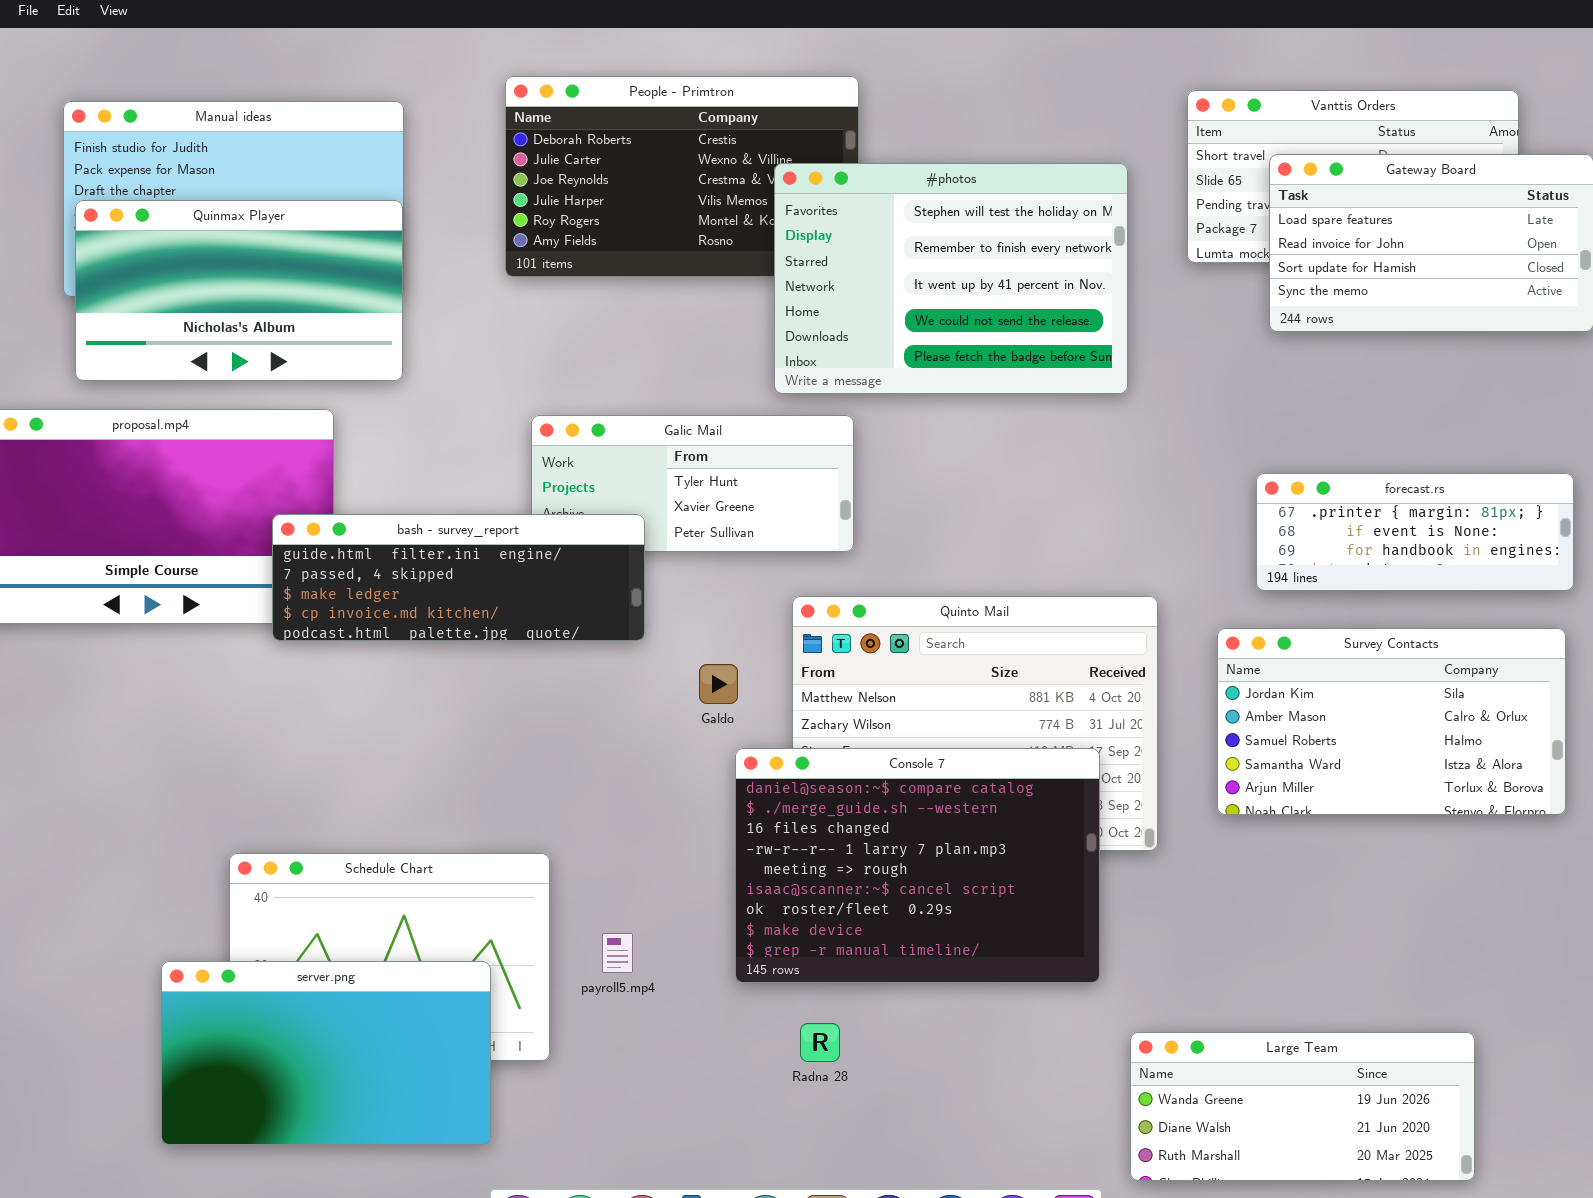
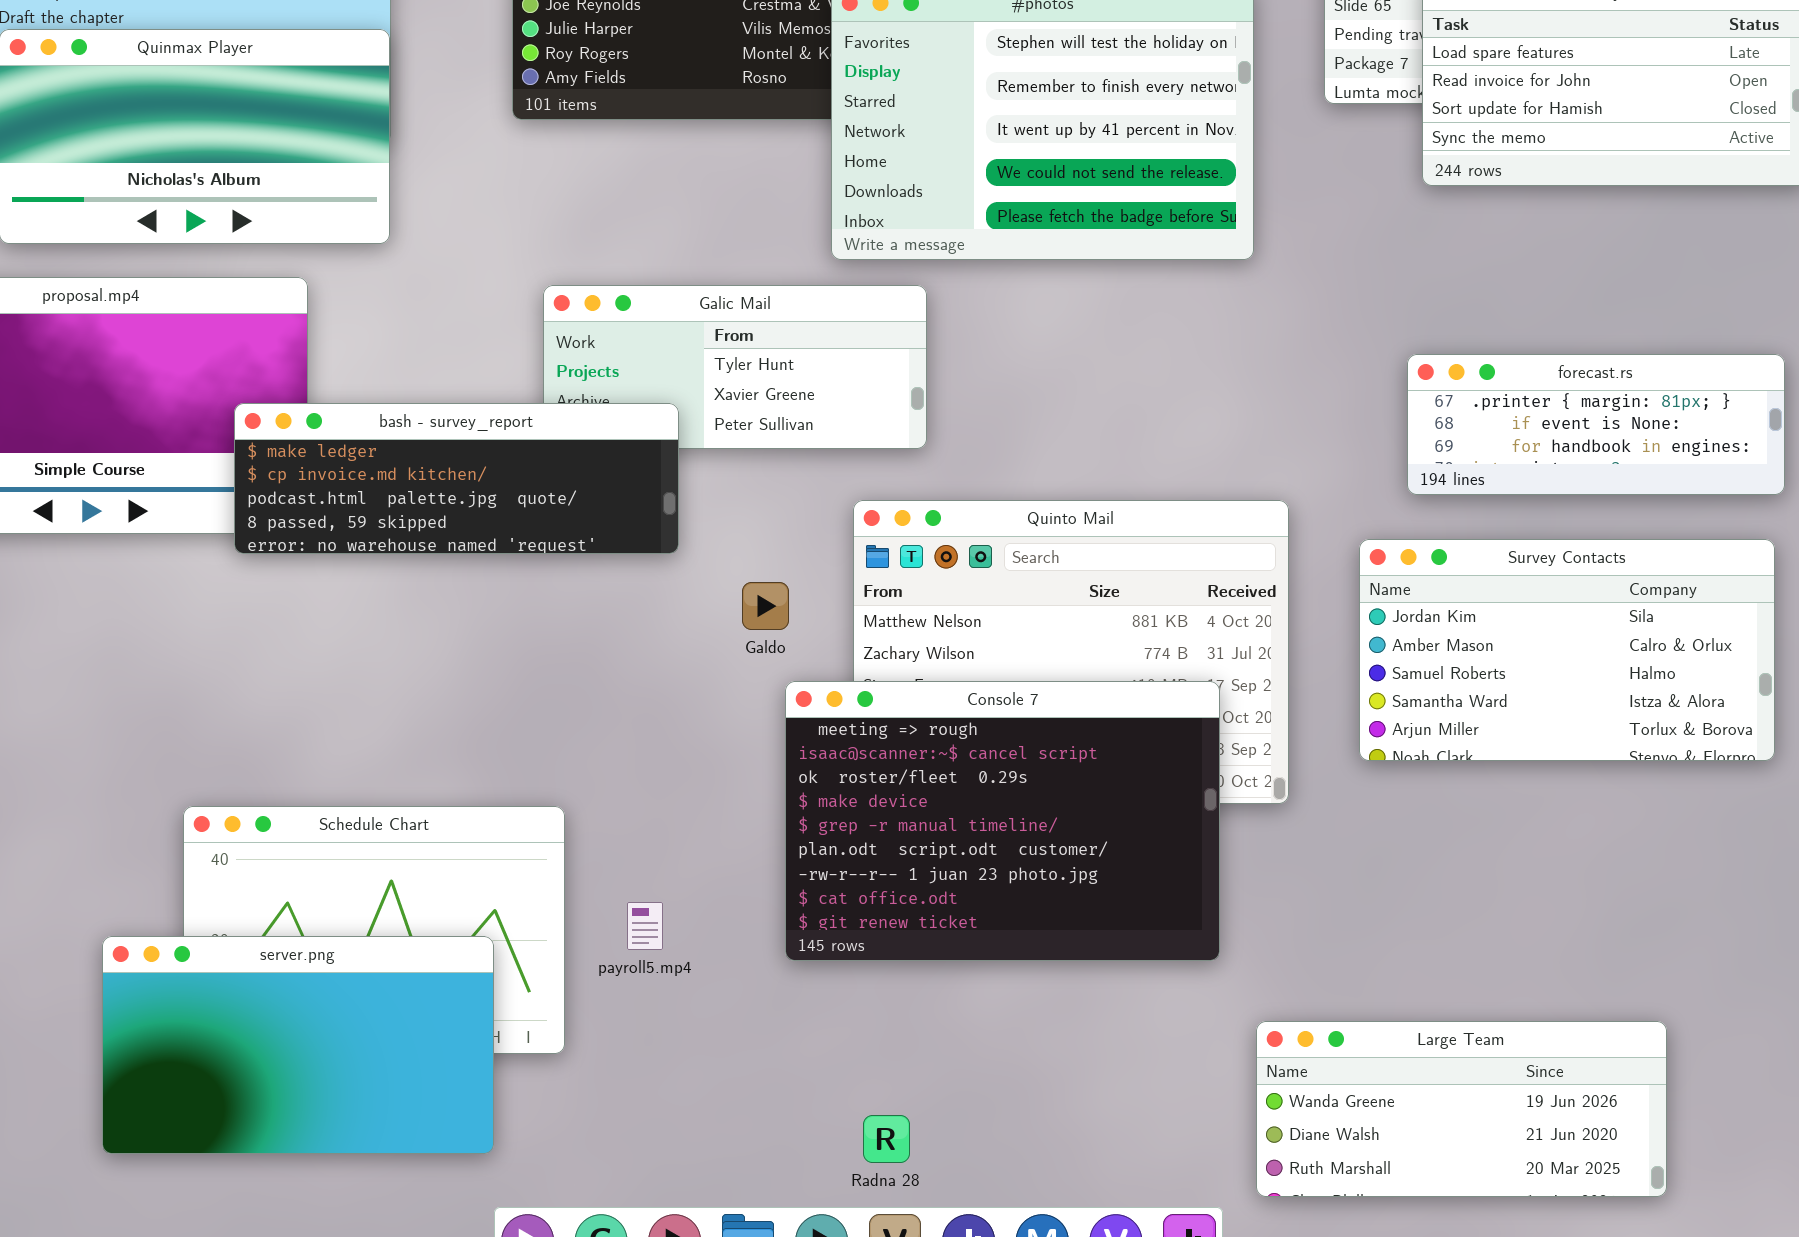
bash - survey_report: [272,514,645,641] -> [234,403,679,554], scrolled down 2 rows
Console 7: [735,748,1100,983] -> [785,681,1220,961], scrolled down 4 rows
Radna 28: [800,1023,840,1062] -> [863,1115,910,1163], moved

